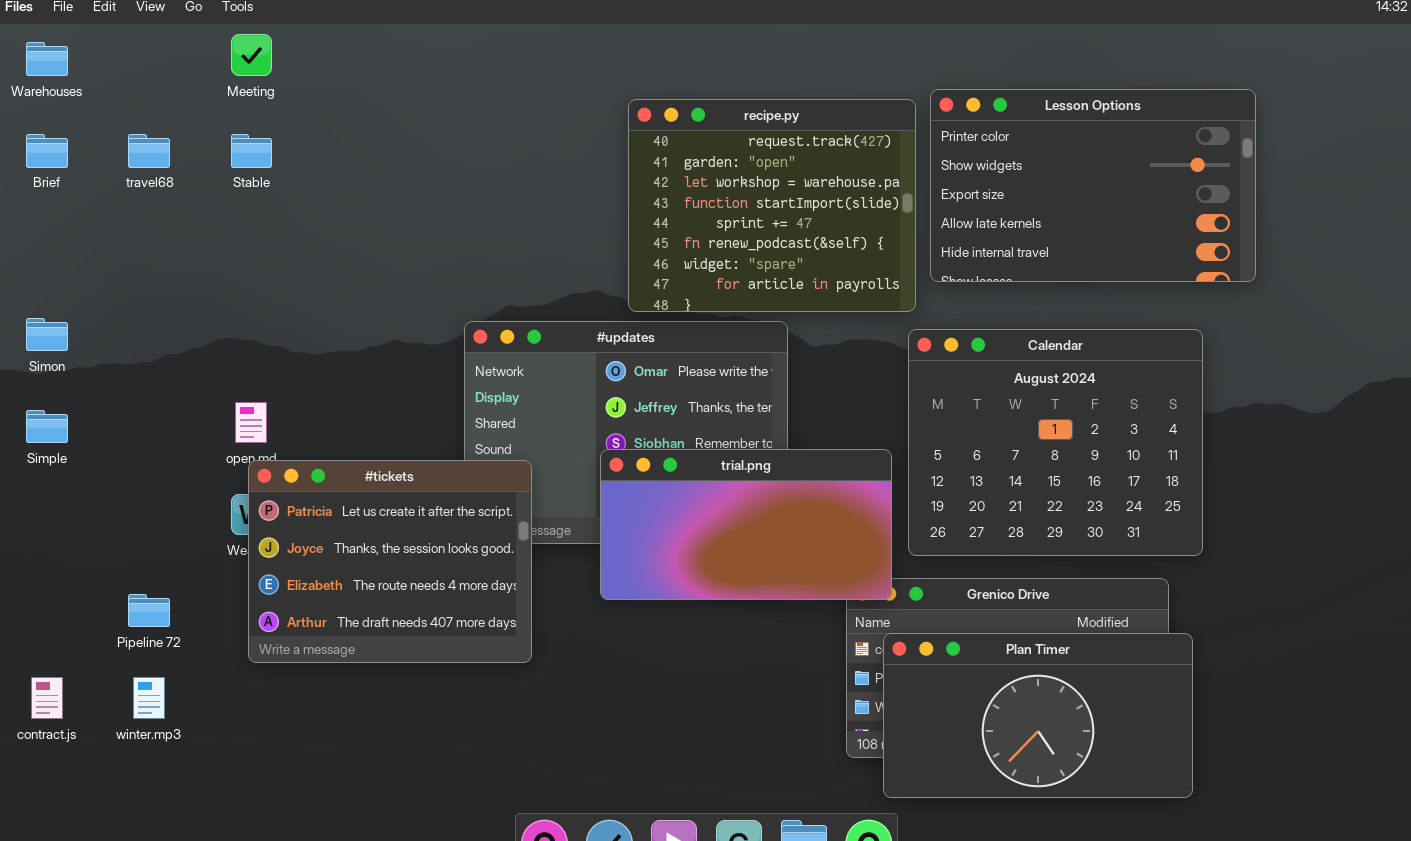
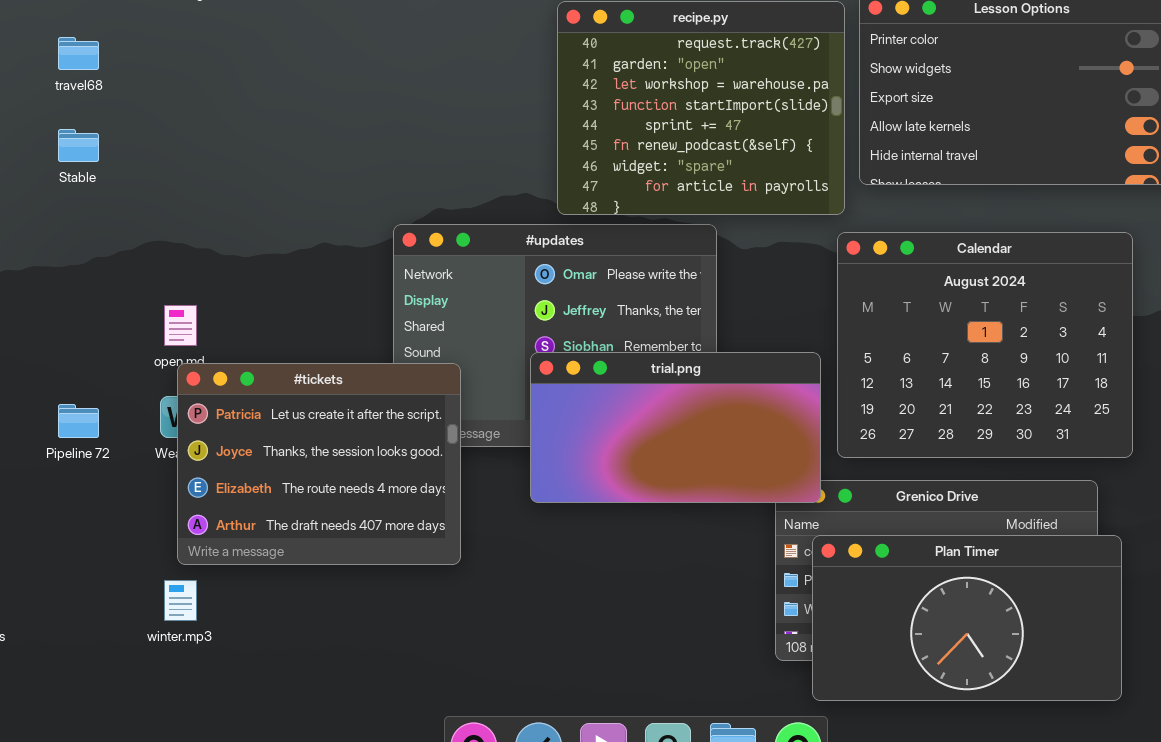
Stable: [231,134,272,168] -> [58,129,99,162], moved
Pipeline 72: [128,594,170,627] -> [58,404,99,438], moved
winter.mp3: [133,677,165,719] -> [164,580,197,621], moved

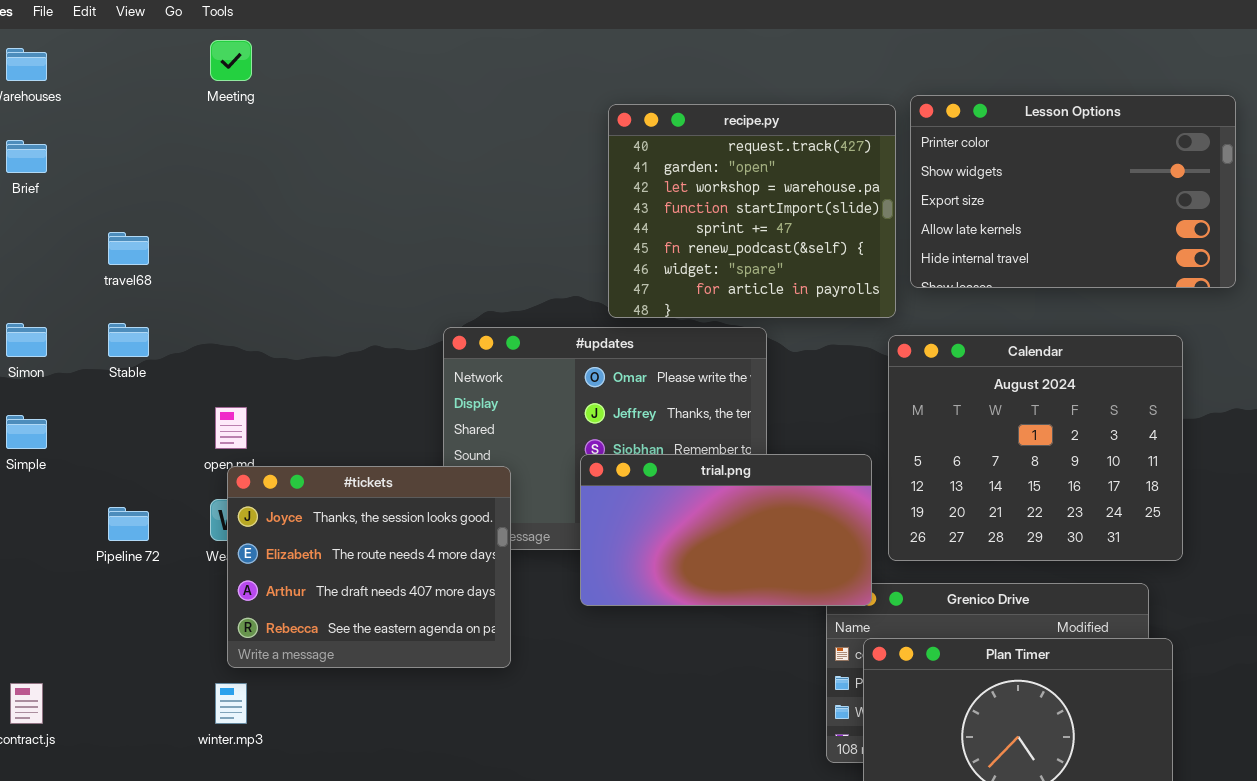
travel68: [58,37,99,70] -> [108,232,149,265], moved
Stable: [58,129,99,162] -> [108,323,149,357], moved
#tickets: [177,363,461,565] -> [227,466,511,668], scrolled down 1 row

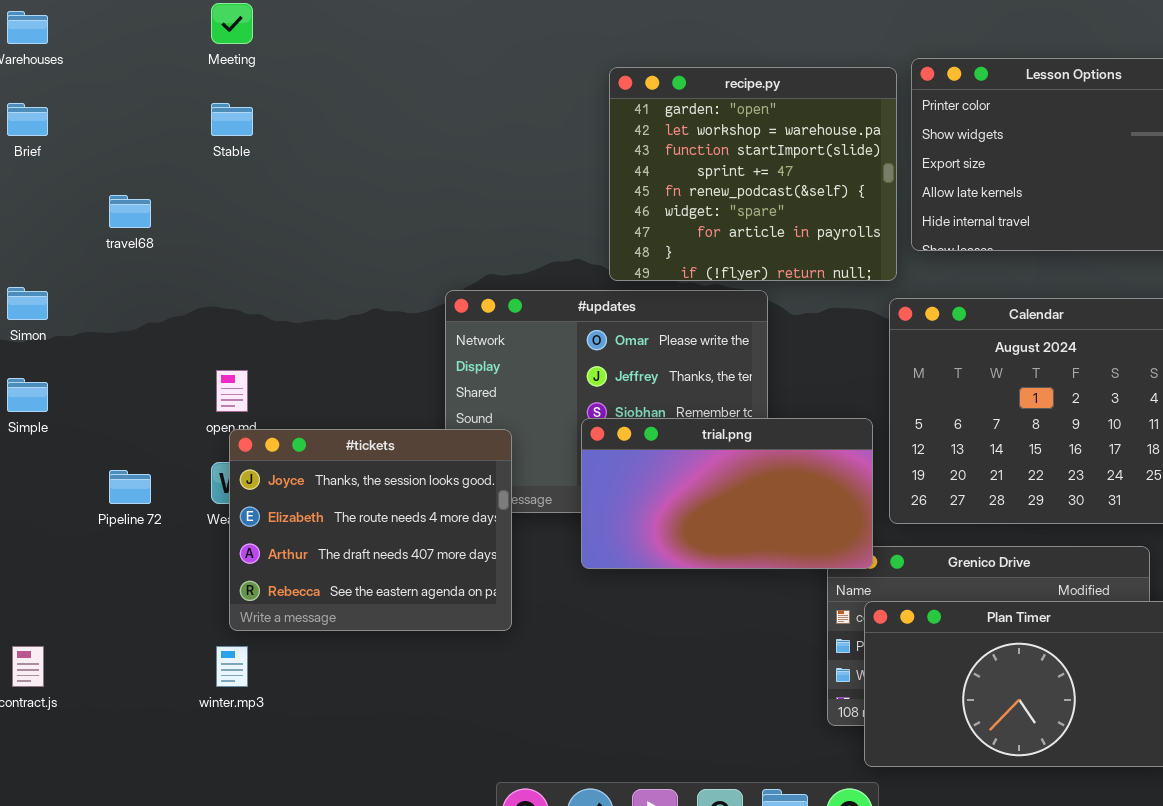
recipe.py: [608,104,896,318] -> [609,67,897,281], scrolled down 1 row
Stable: [108,323,149,357] -> [211,103,253,136], moved

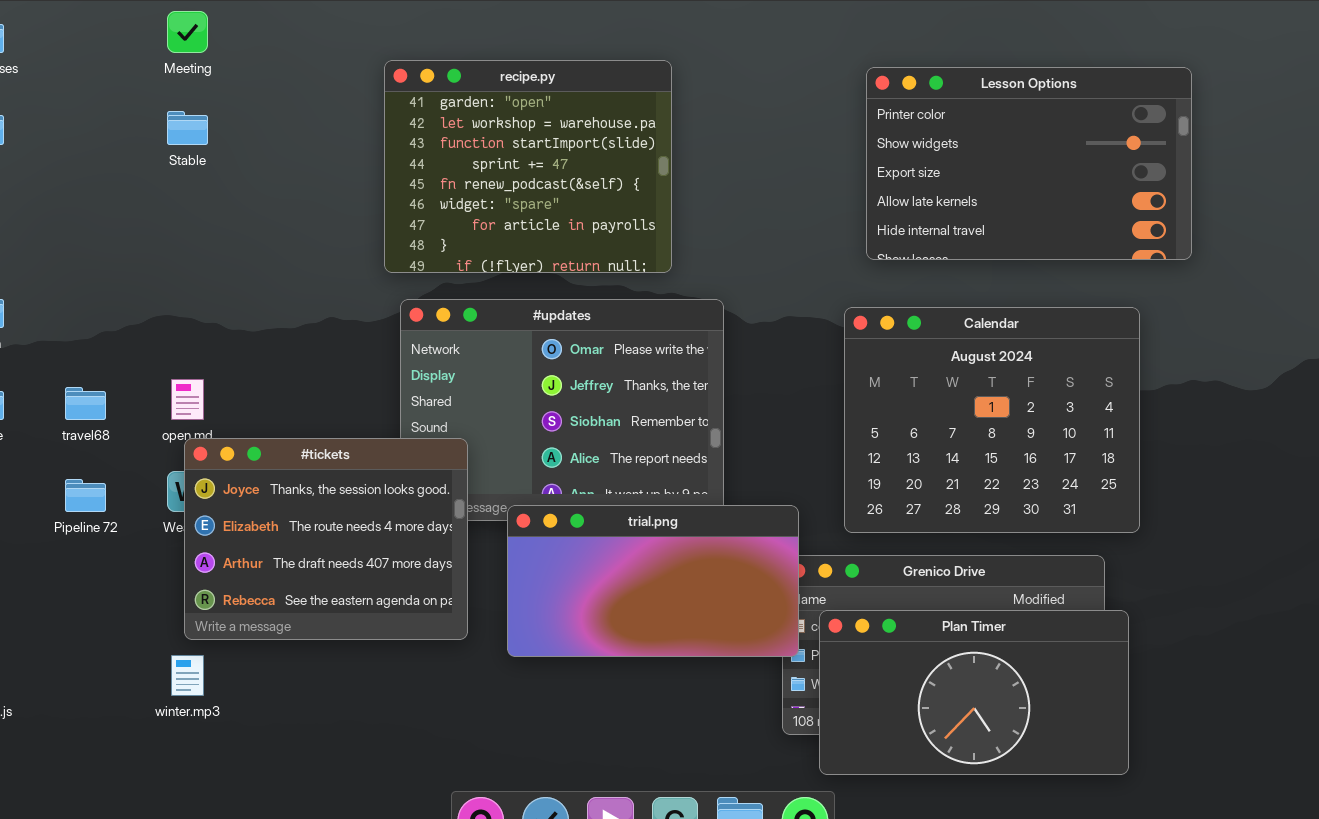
recipe.py: [609,67,897,281] -> [384,60,672,273], moved
travel68: [109,195,151,228] -> [65,387,106,420], moved
trial.png: [581,418,873,569] -> [507,505,799,657], moved

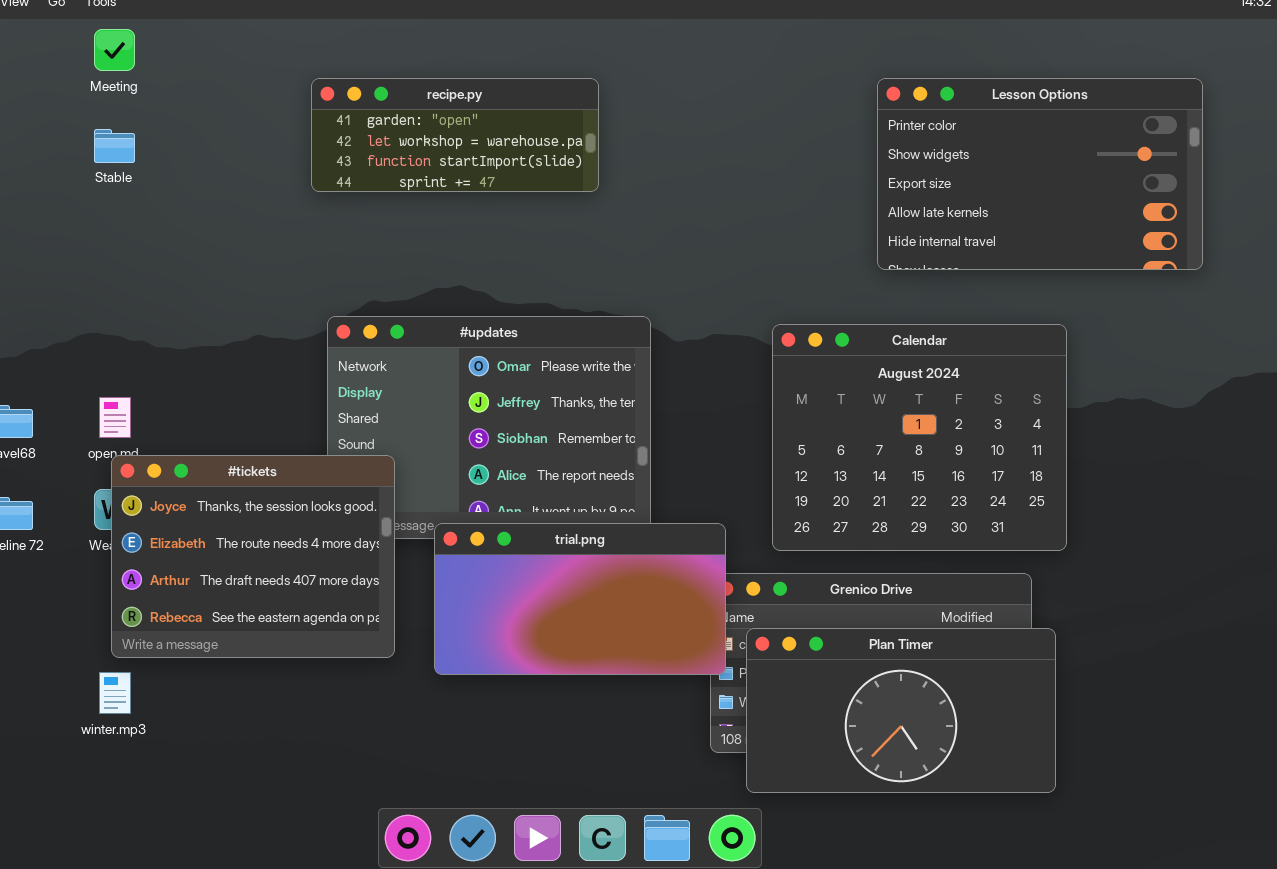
recipe.py: [384,60,672,273] -> [311,78,599,192], resized
Lesson Options: [866,67,1192,260] -> [877,78,1203,270], moved

